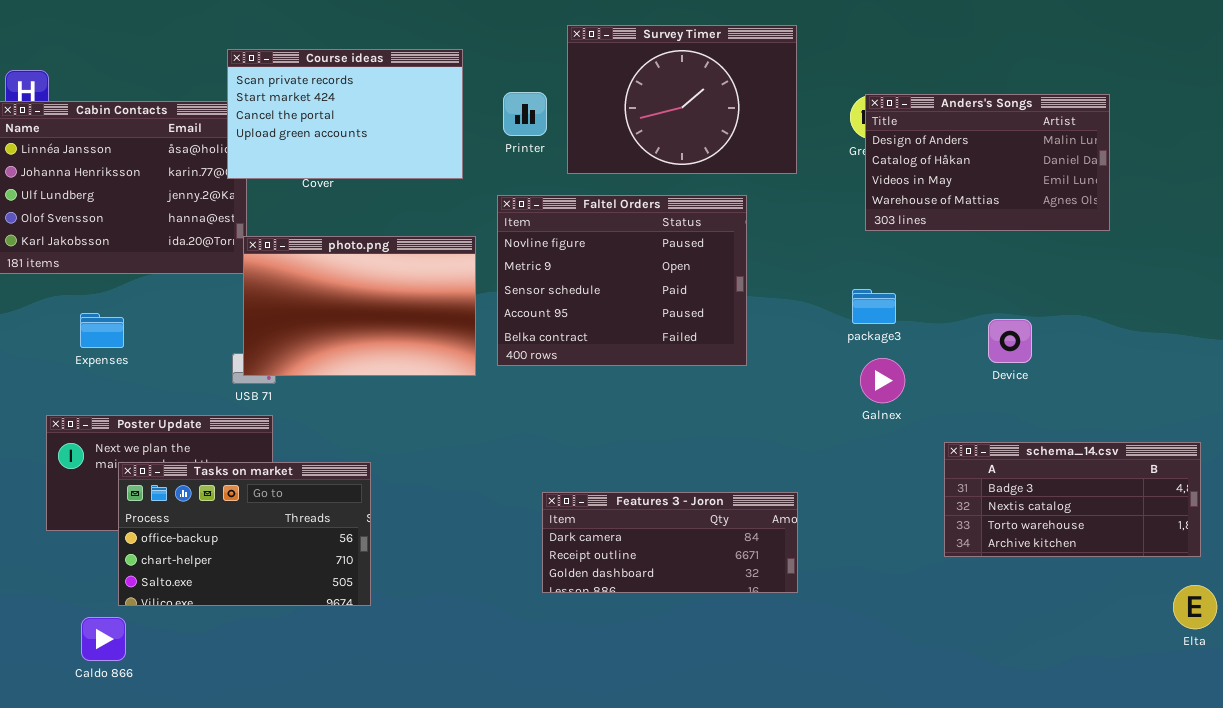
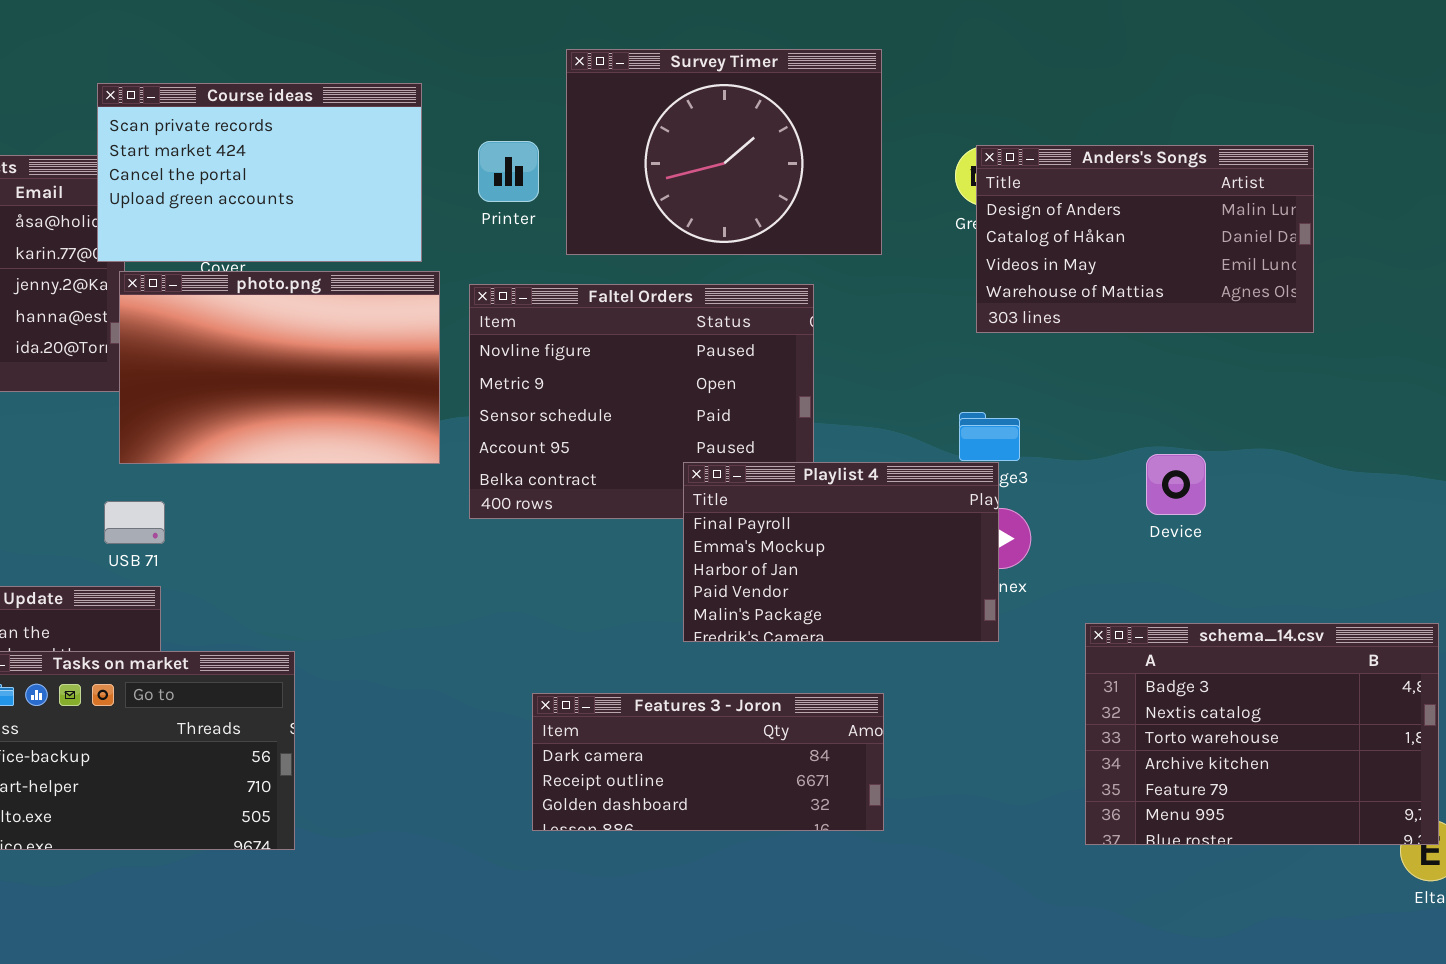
photo.png: [243,236,476,376] -> [119,271,440,464], moved
Playlist 4: none -> [683,462,999,642], opened
schema_14.csv: [944,442,1201,557] -> [1085,623,1439,845], resized

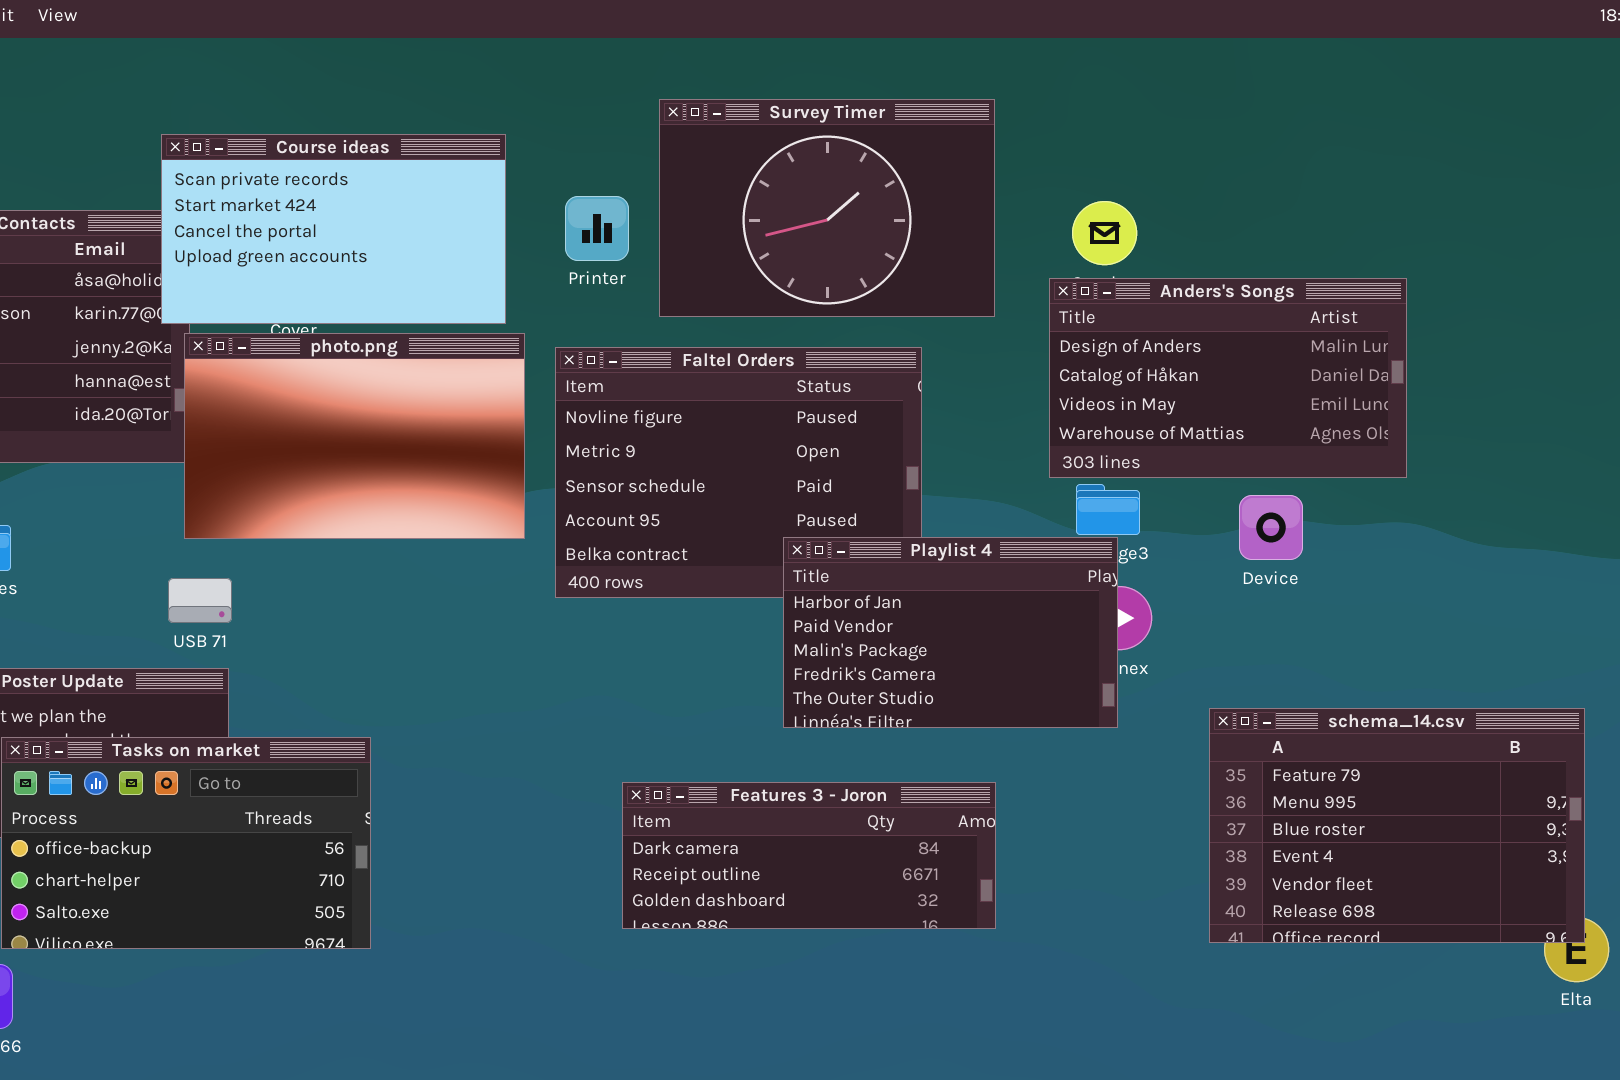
Anders's Songs: [976,145,1314,333] -> [1049,278,1407,478], moved
Device: [1146,454,1206,515] -> [1239,495,1303,560], moved
Playlist 4: [683,462,999,642] -> [783,537,1118,728], scrolled down 2 rows
schema_14.csv: [1085,623,1439,845] -> [1209,708,1585,943], scrolled down 4 rows

